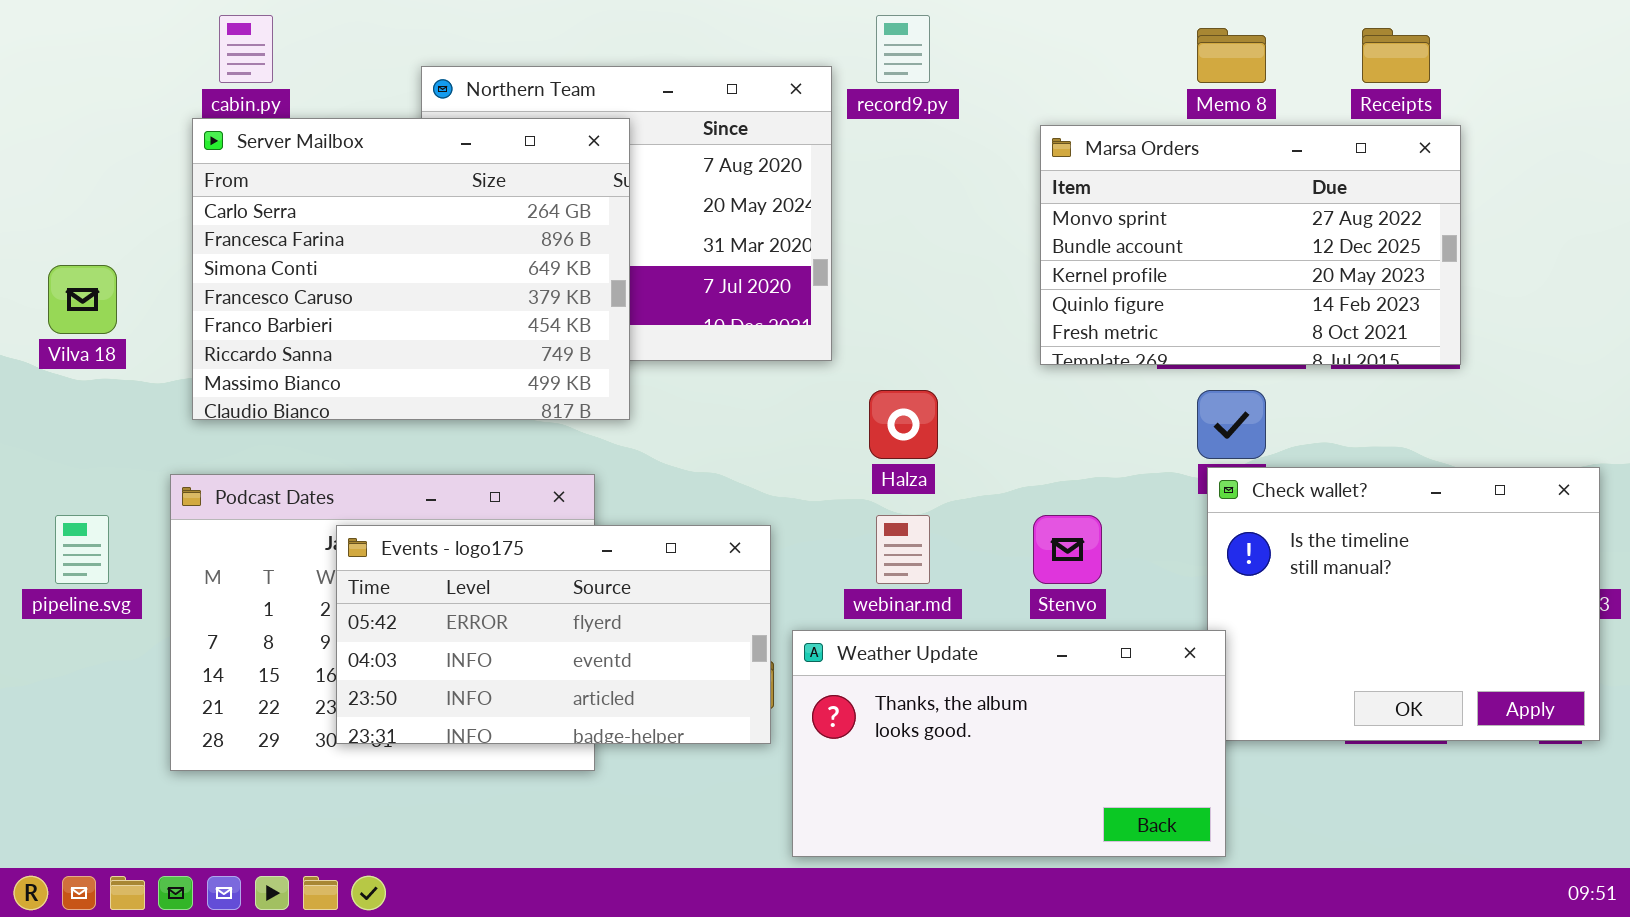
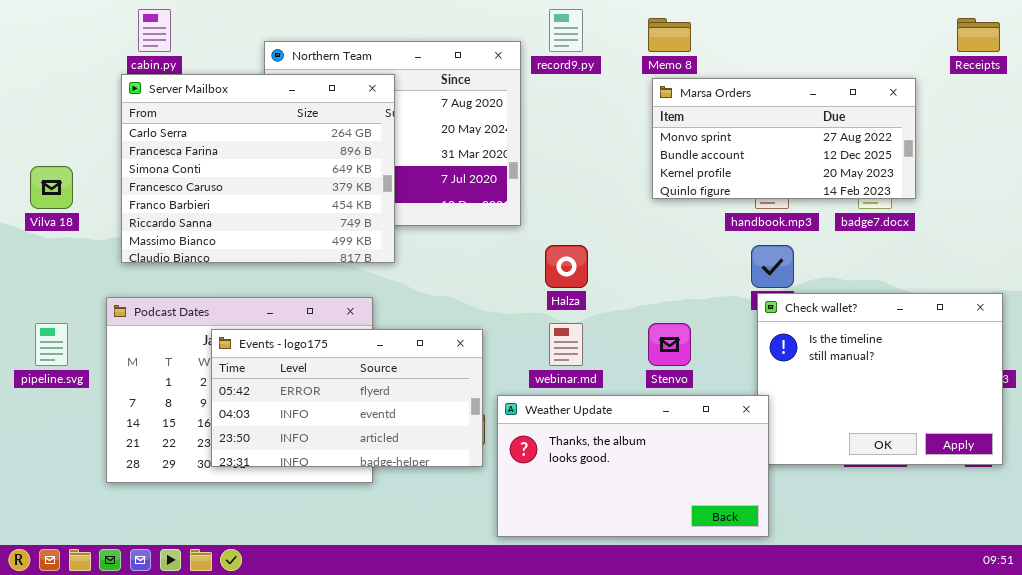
Memo 8: [1197,28,1266,83] -> [648,18,691,52], moved
Receipts: [1362,28,1430,83] -> [957,18,1000,52], moved
Marsa Orders: [1040,125,1461,365] -> [652,78,916,199], resized

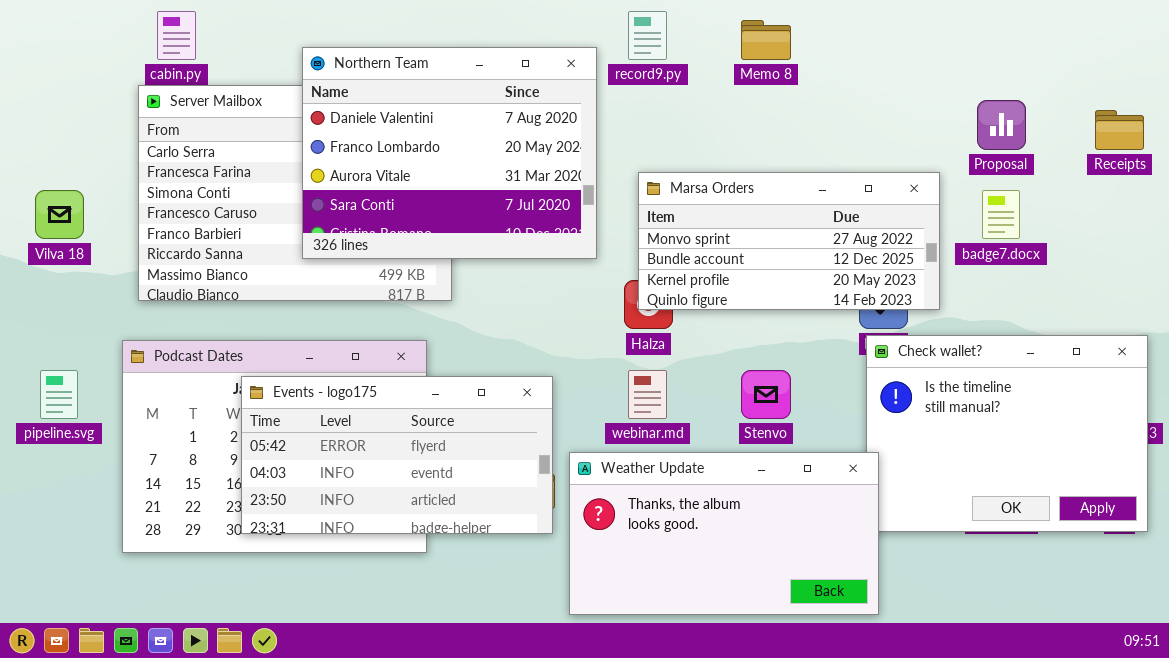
Receipts: [957,18,1000,52] -> [1095,110,1144,150], moved
Northern Team: [264,41,521,226] -> [302,47,597,259], raised
Marsa Orders: [652,78,916,199] -> [638,172,940,310], moved

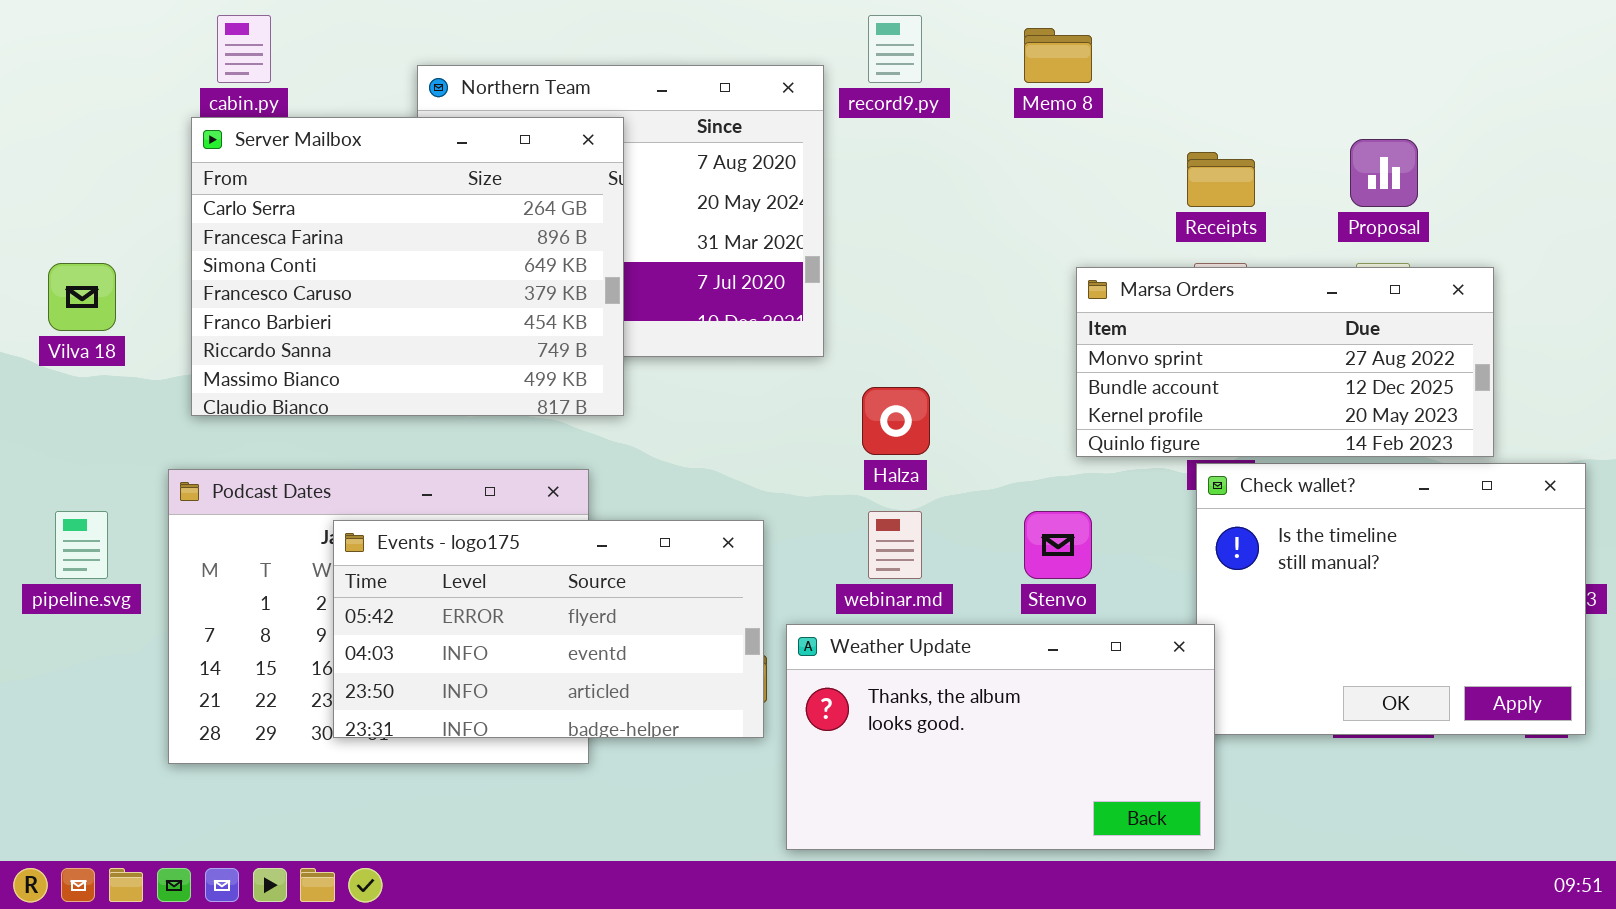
Server Mailbox: [138,85,452,301] -> [191,117,624,416], raised
Receipts: [1095,110,1144,150] -> [1187,152,1255,207], moved
Marsa Orders: [638,172,940,310] -> [1076,267,1494,457], moved

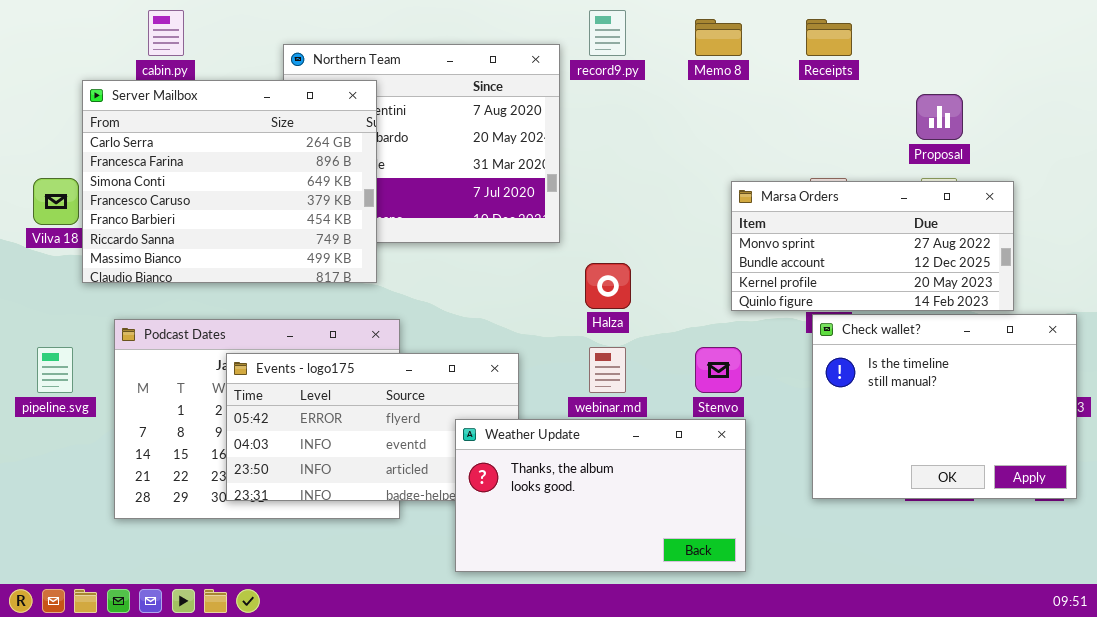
Server Mailbox: [191,117,624,416] -> [82,80,377,283], moved
Receipts: [1187,152,1255,207] -> [806,19,852,56], moved
Weather Update: [786,624,1215,850] -> [455,419,746,572], moved

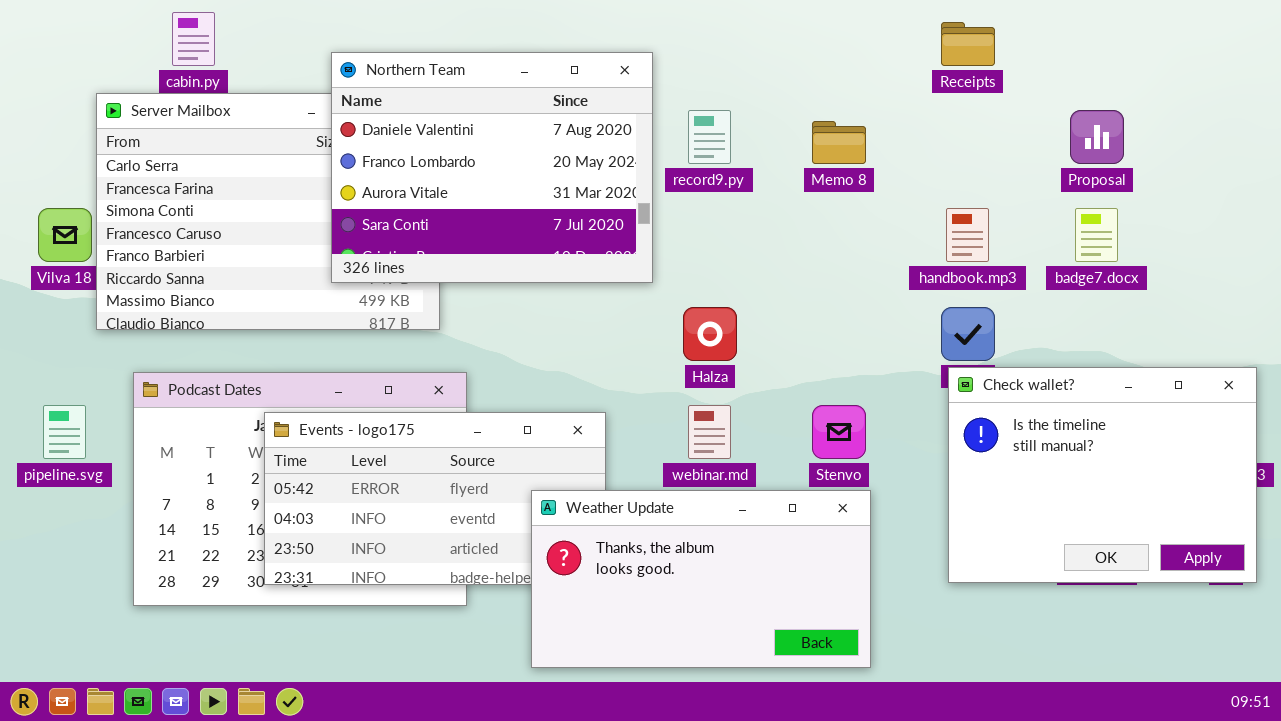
record9.py: [589,10,626,56] -> [688,110,731,164], moved
Memo 8: [695,19,742,56] -> [812,121,866,164], moved
Northern Team: [283,44,560,243] -> [331,52,653,283], raised
Marsa Orders: [731,181,1014,311] -> none, closed

